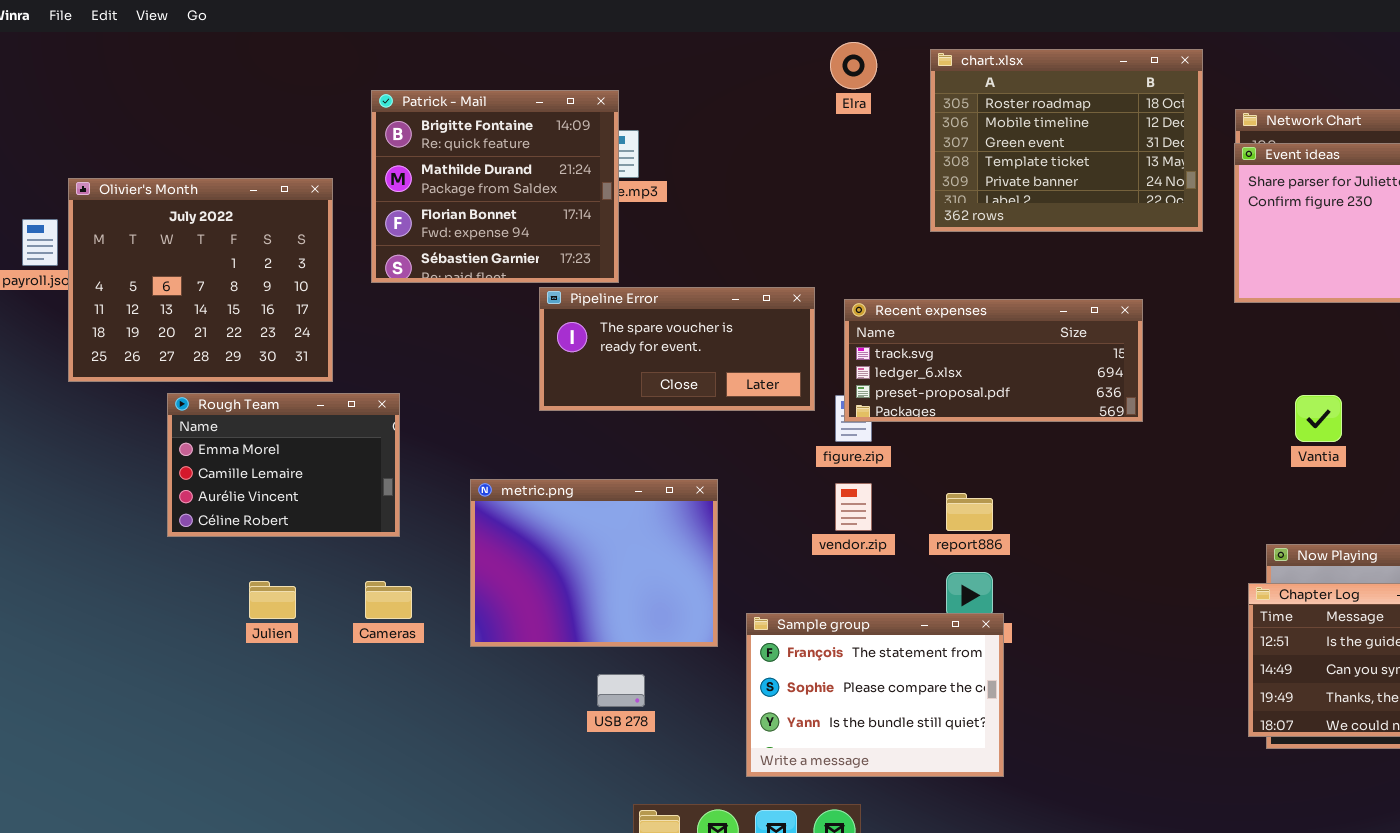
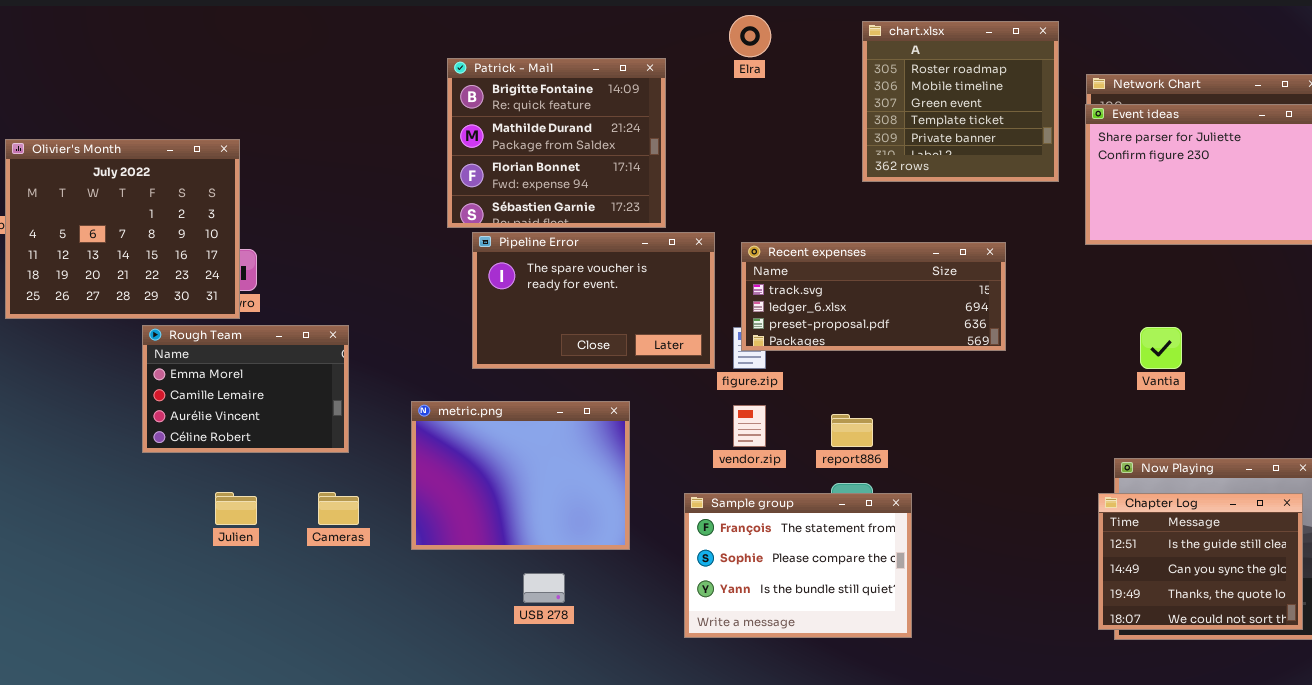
chart.xlsx: [930,49,1203,232] -> [862,21,1059,182], resized
Patrick - Mail: [371,90,619,283] -> [447,58,666,228], moved
Olivier's Month: [68,178,333,382] -> [5,139,240,319], moved
Pipeline Error: [539,287,815,411] -> [472,232,715,369], resized
Sample group: [746,613,1004,777] -> [684,493,912,638], moved

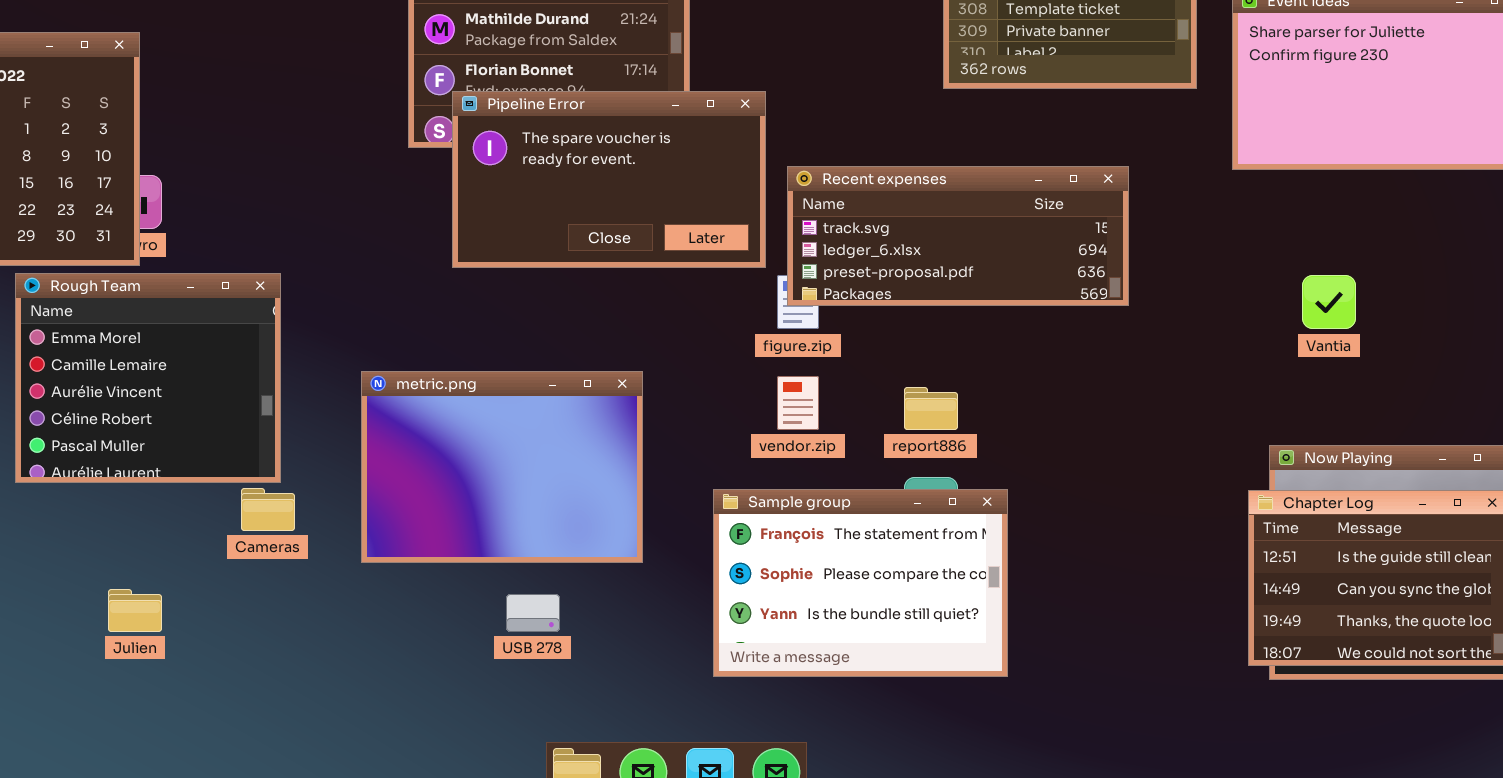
Pipeline Error: [472,232,715,369] -> [452,91,766,268], moved
Rough Team: [142,325,349,453] -> [15,273,281,483], resized
Julien: [215,492,257,525] -> [108,589,162,632], moved

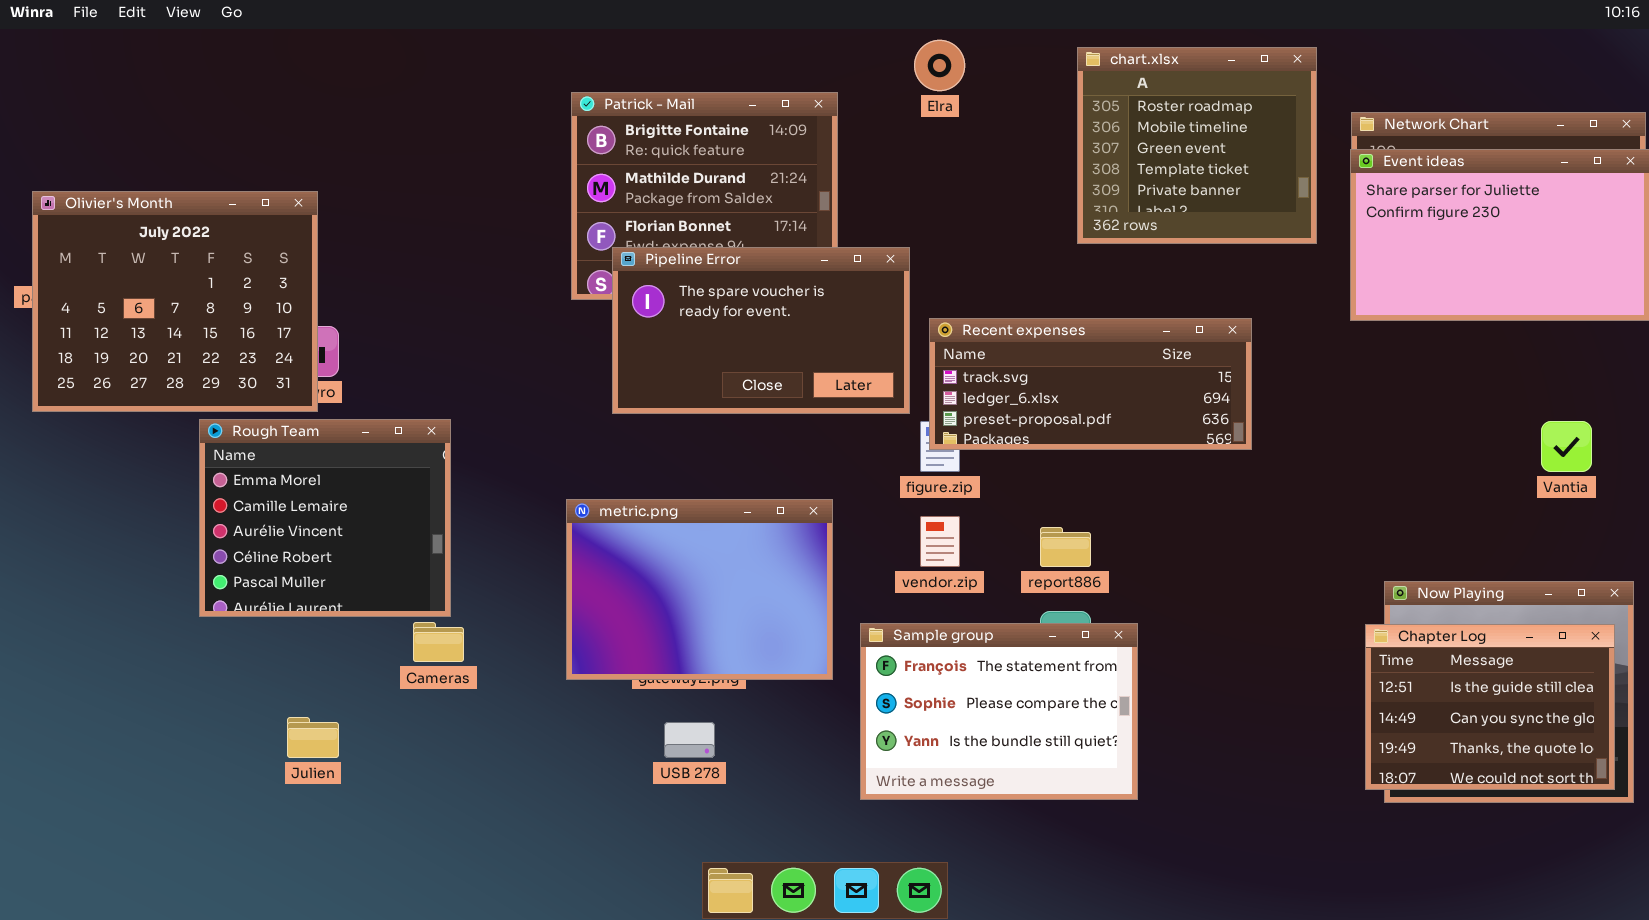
Vantia: [1302,275,1356,329] -> [1541,421,1592,472], moved
metric.png: [361,371,643,563] -> [566,499,833,680], moved

